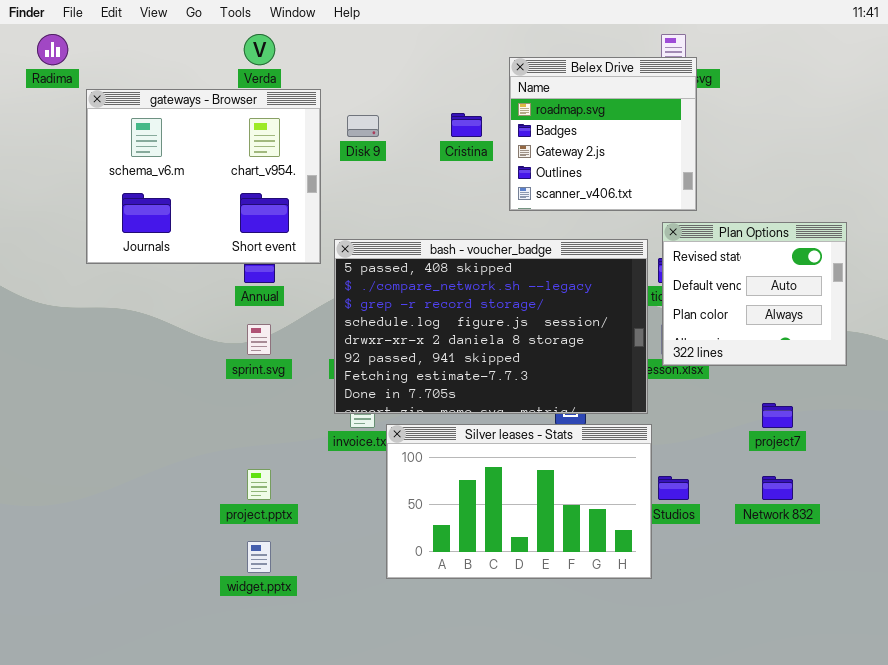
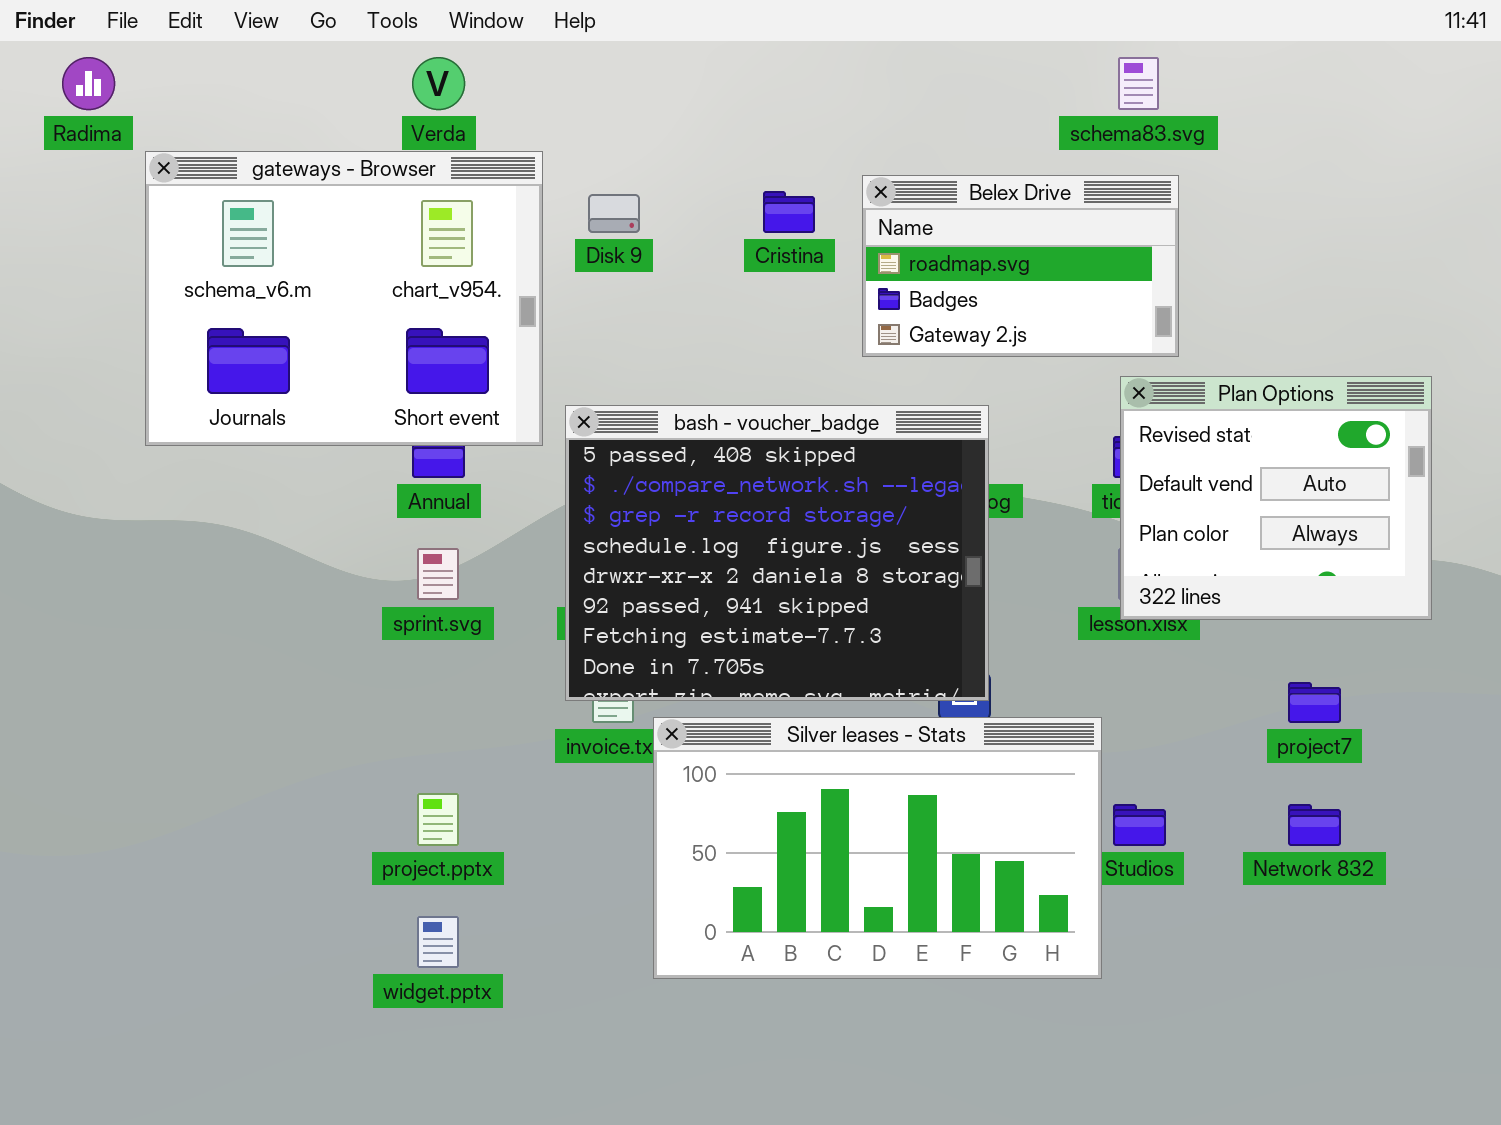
Belex Drive: [509,57,697,211] -> [862,175,1179,357], resized
bash - voucher_badge: [334,239,648,414] -> [565,405,989,701], resized

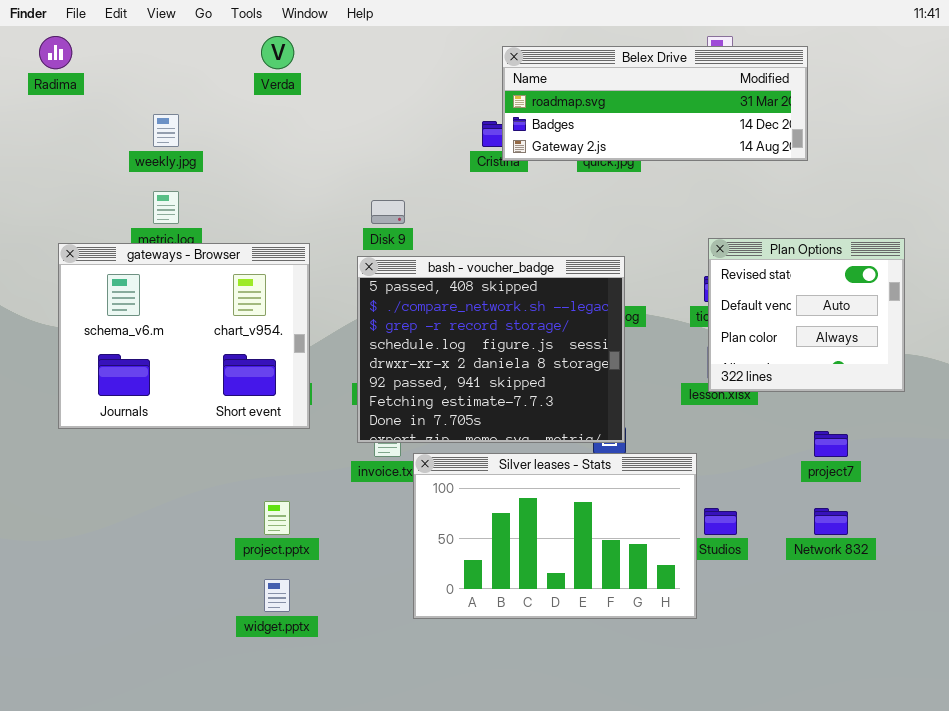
gateways - Browser: [145,151,543,446] -> [58,243,310,429], moved
Belex Drive: [862,175,1179,357] -> [502,46,808,161], moved, resized
Disk 9: [588,194,640,233] -> [371,200,405,224], moved

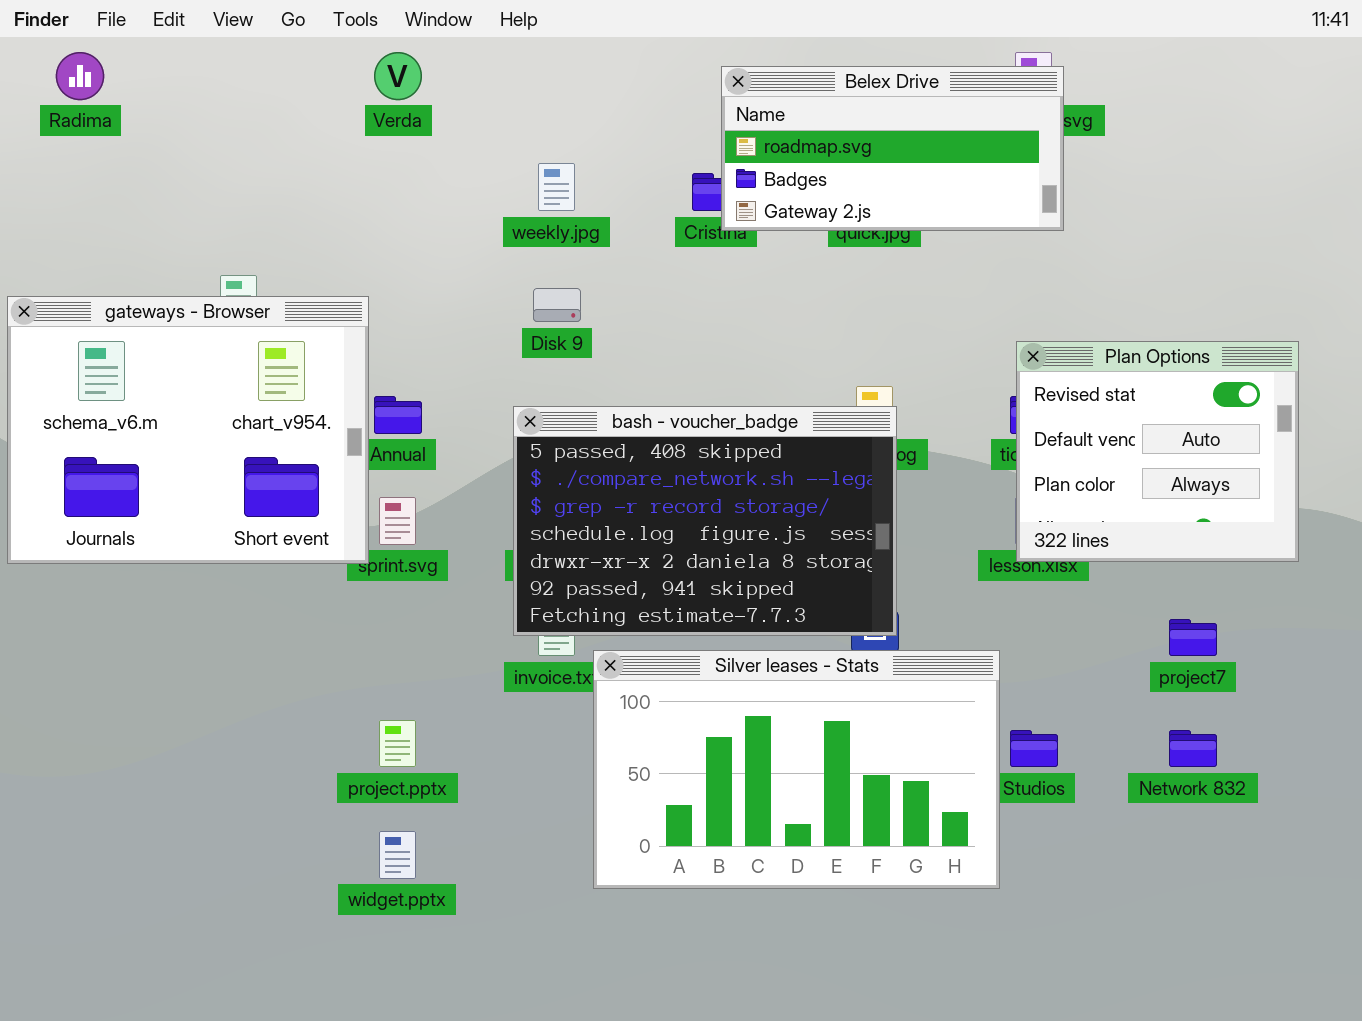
Belex Drive: [502,46,808,161] -> [721,66,1064,231], resized
weekly.jpg: [153,114,179,147] -> [538,163,575,211], moved
gateways - Browser: [58,243,310,429] -> [7,296,369,564], moved
bash - voucher_badge: [357,256,625,443] -> [513,406,897,636], resized

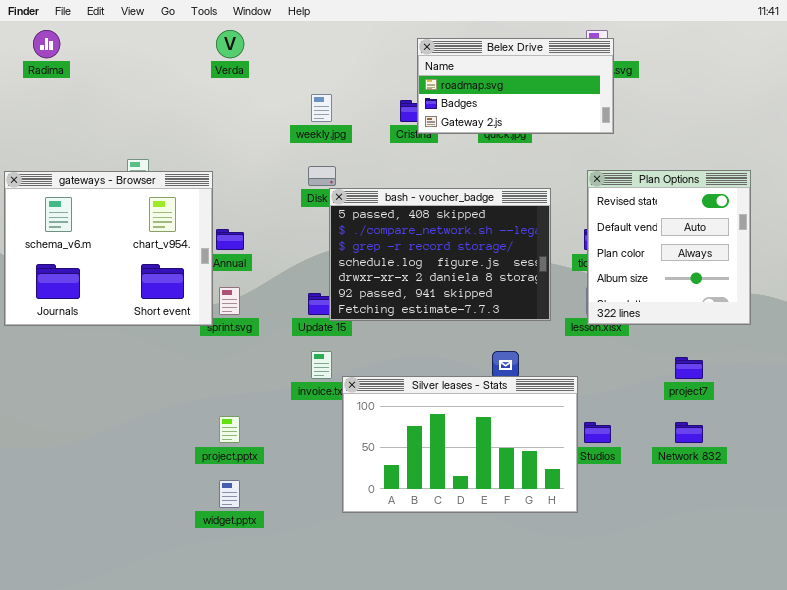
Plan Options: [1016,341,1299,562] -> [587,170,751,325], resized
bash - voucher_badge: [513,406,897,636] -> [329,188,551,321], moved

